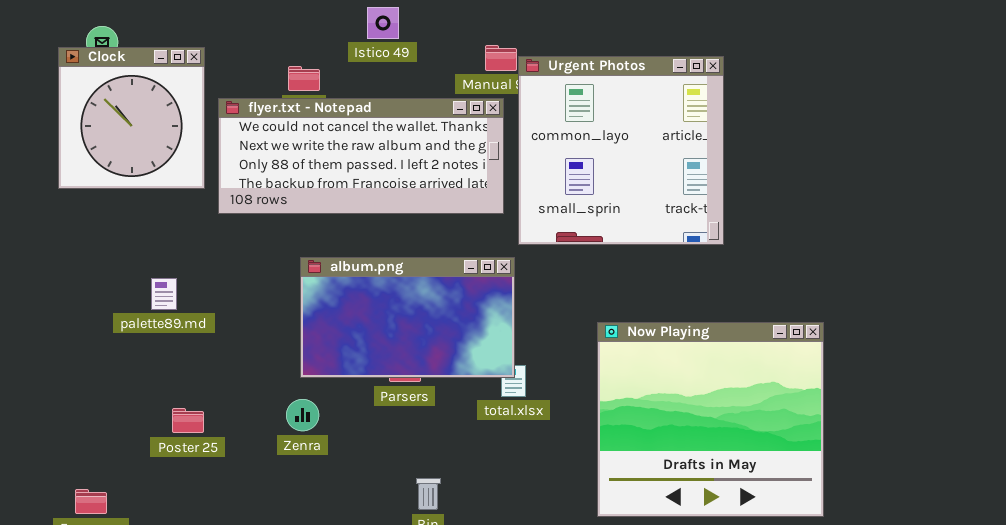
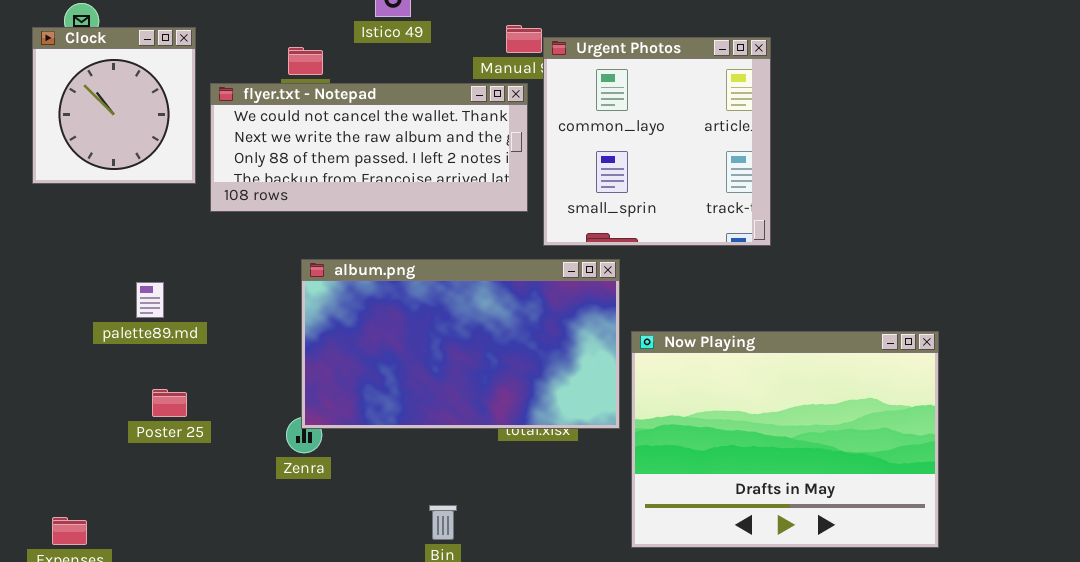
album.png: [300,257,515,378] -> [301,259,620,429], resized
Now Playing: [597,322,824,517] -> [631,331,939,548], resized
Poster 25: [172,408,204,433] -> [152,389,187,417], moved

